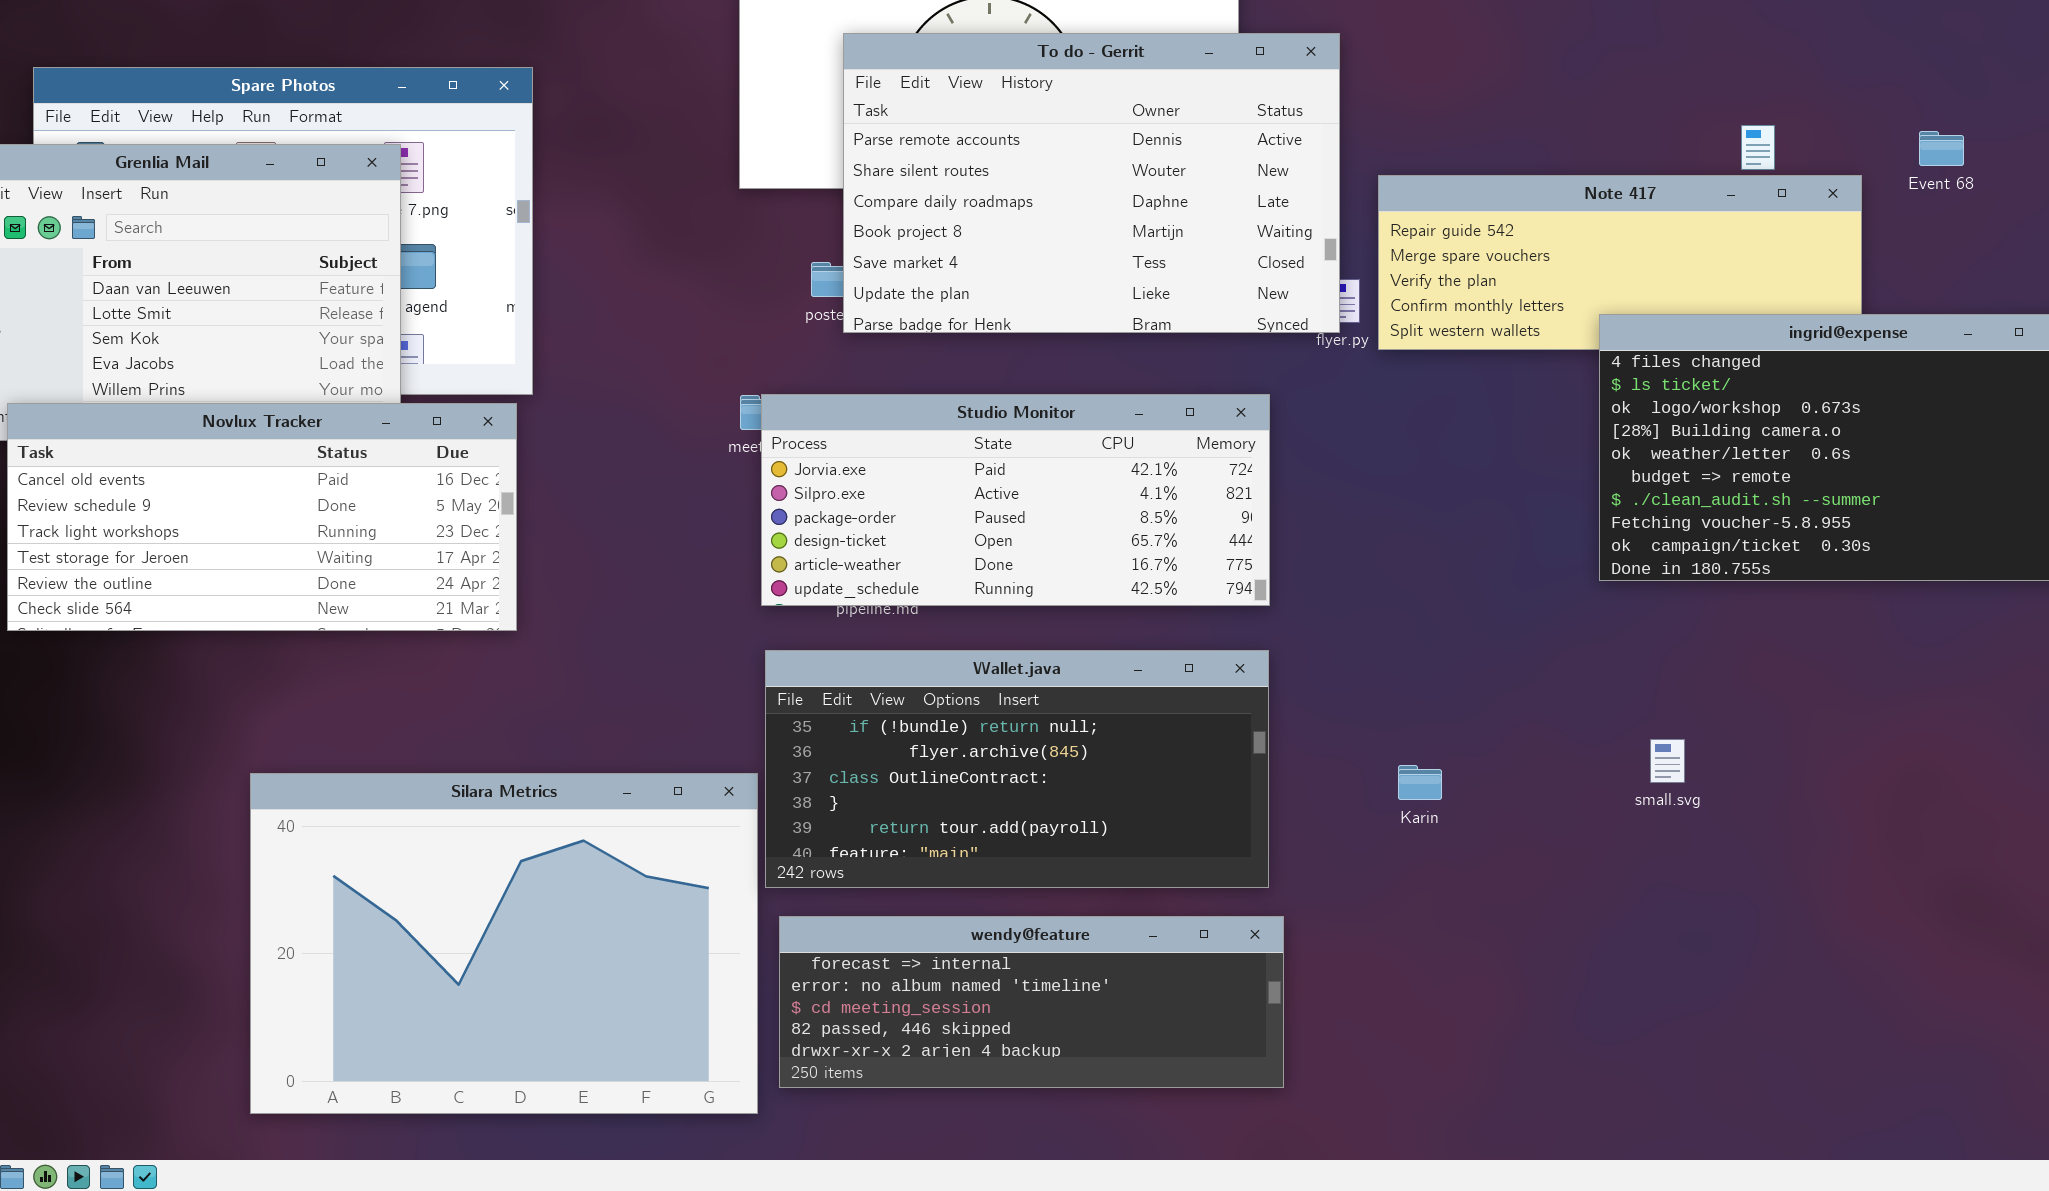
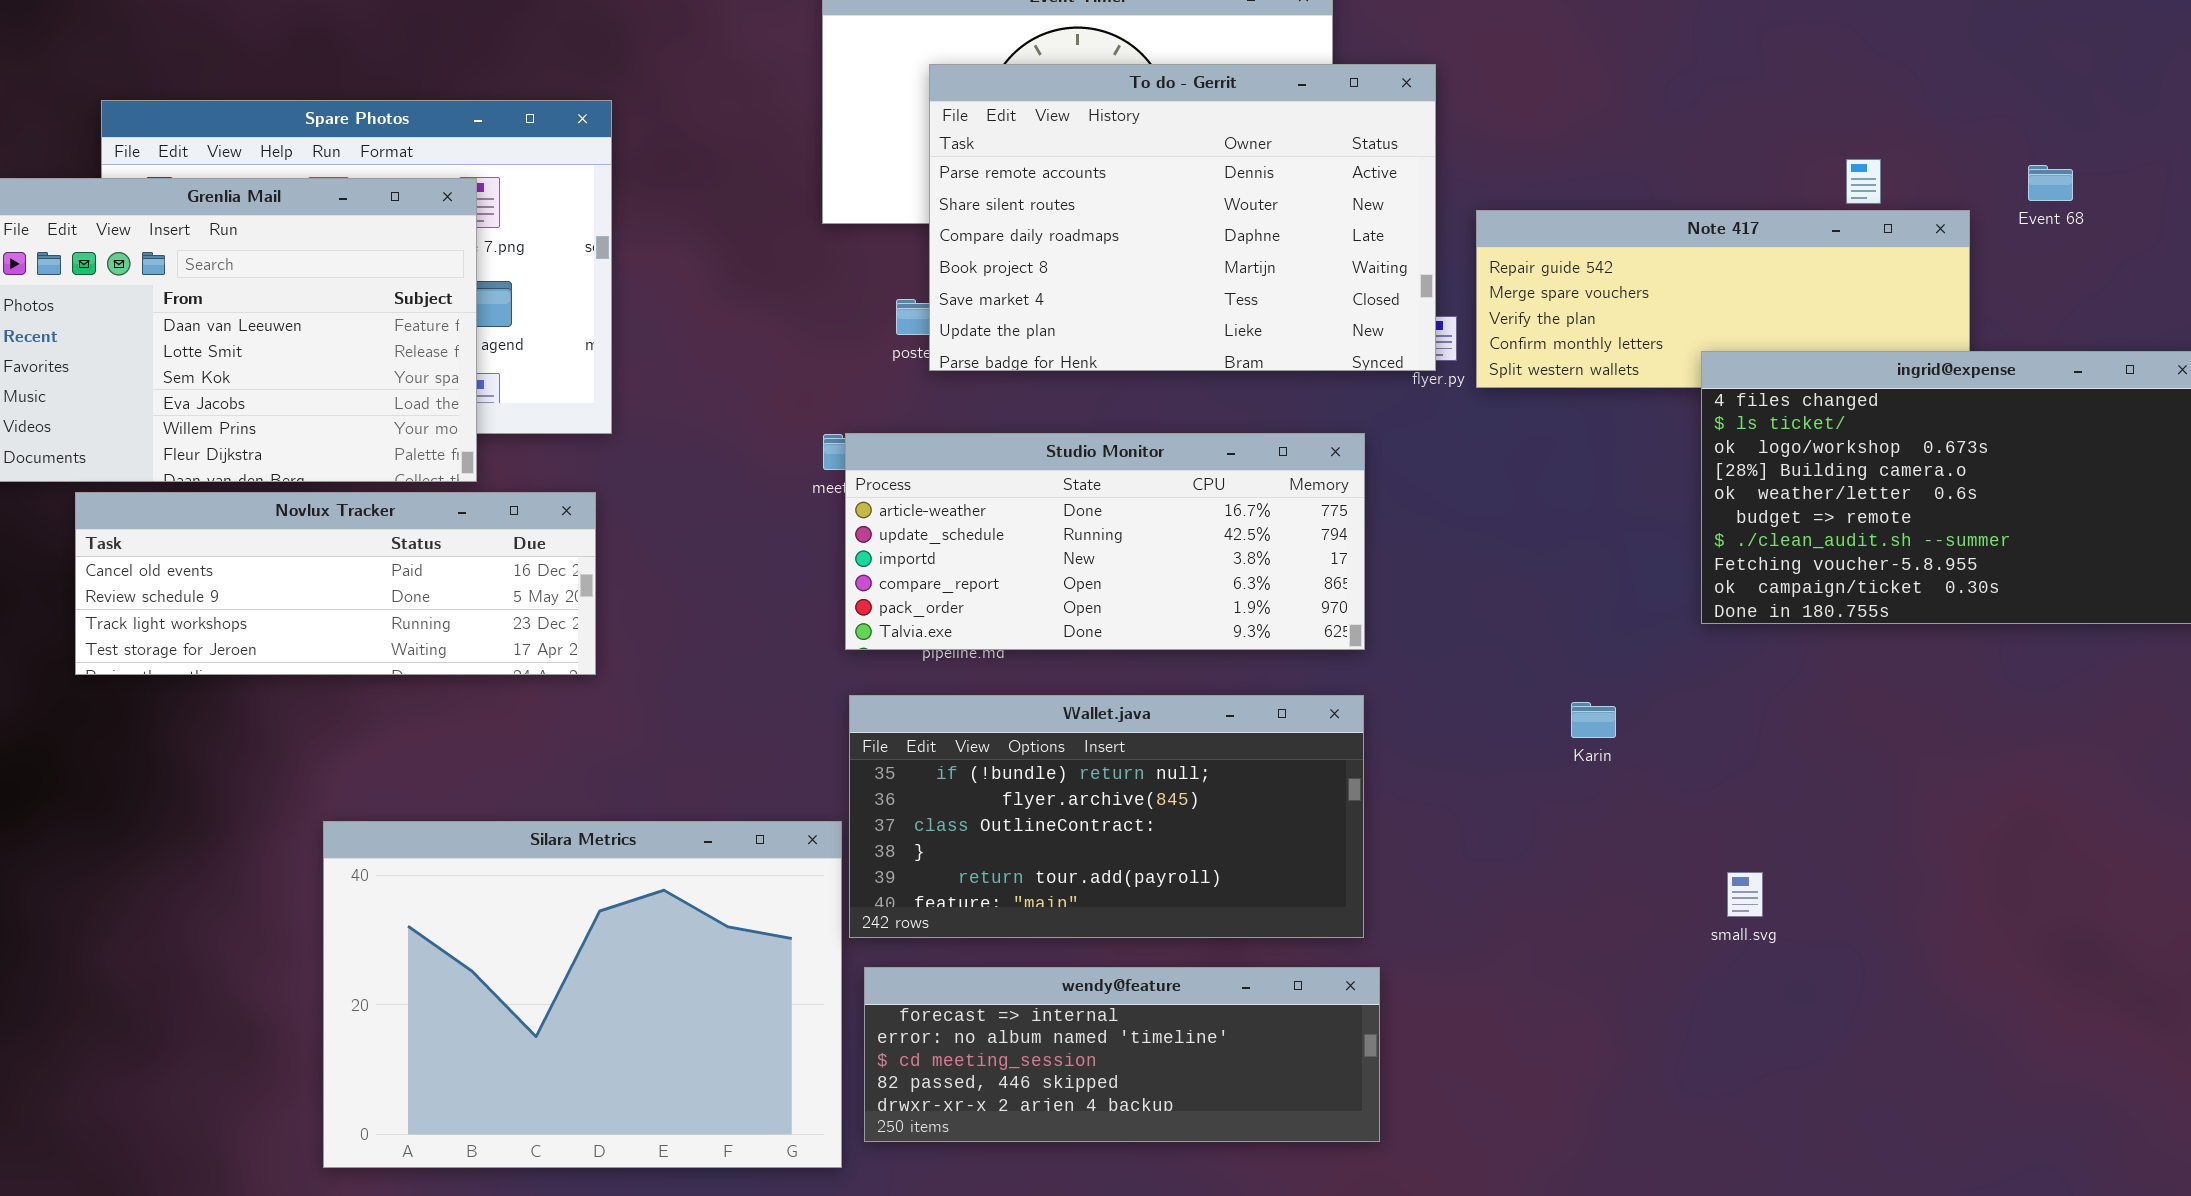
Studio Monitor: [761,394,1270,606] -> [845,433,1365,650], scrolled down 4 rows
Novlux Tracker: [7,403,517,631] -> [75,492,596,675], resized
small.svg: [1650,739,1685,783] -> [1727,872,1763,917], moved
Karin: [1398,765,1442,800] -> [1571,702,1616,738], moved

